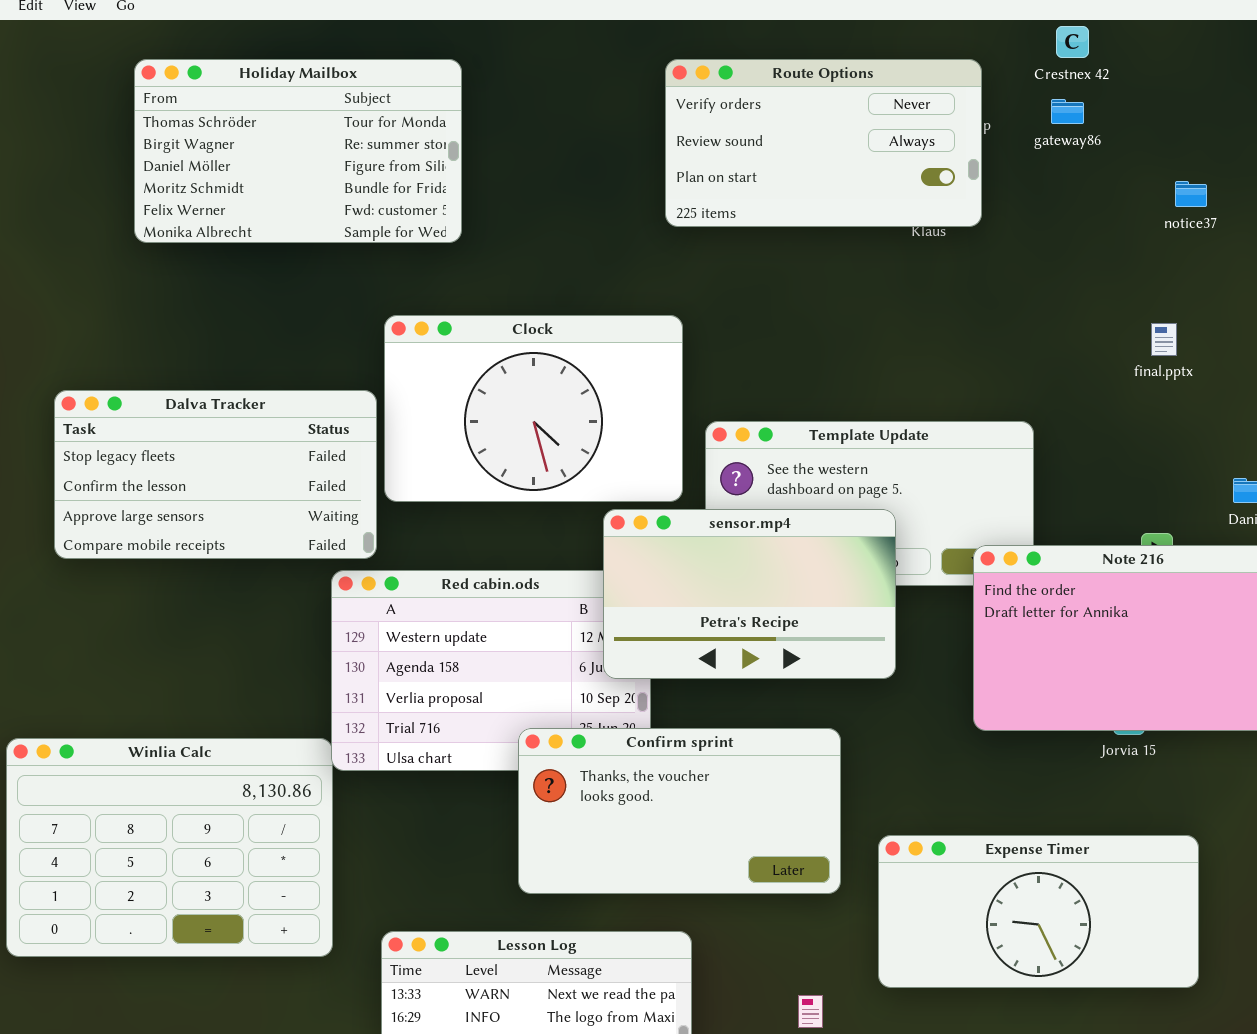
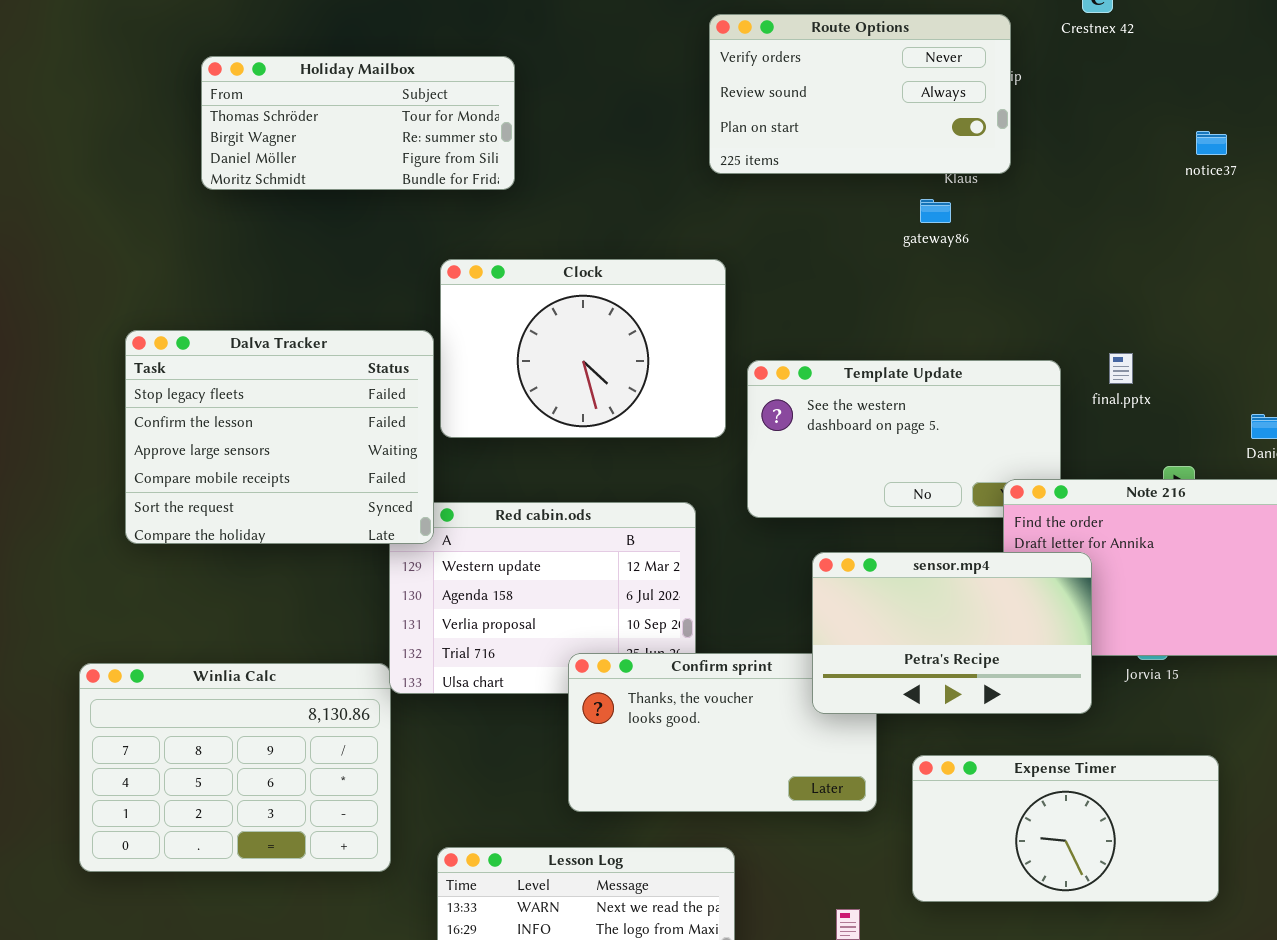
Holiday Mailbox: [134,59,462,243] -> [201,56,515,190], resized
gateway86: [1051,99,1084,124] -> [920,199,951,223], moved
final.pptx: [1151,323,1177,356] -> [1109,353,1133,384], moved
Dalva Tracker: [54,390,377,559] -> [125,330,434,544], resized
sensor.mp4: [603,509,896,679] -> [812,552,1092,714], moved

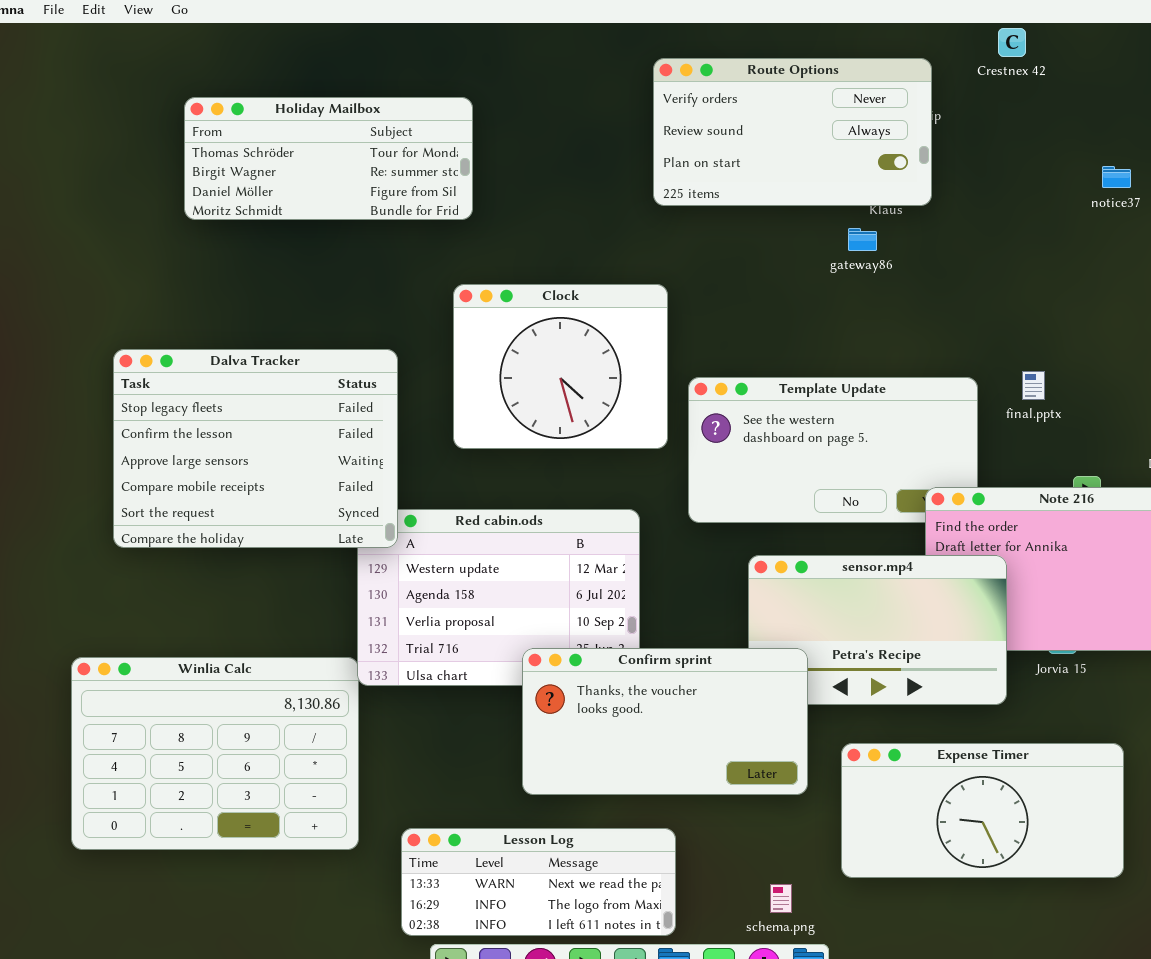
Clock: [440,259,726,438] -> [453,284,668,449], resized
Confirm sprint: [568,653,877,812] -> [522,648,808,795], raised

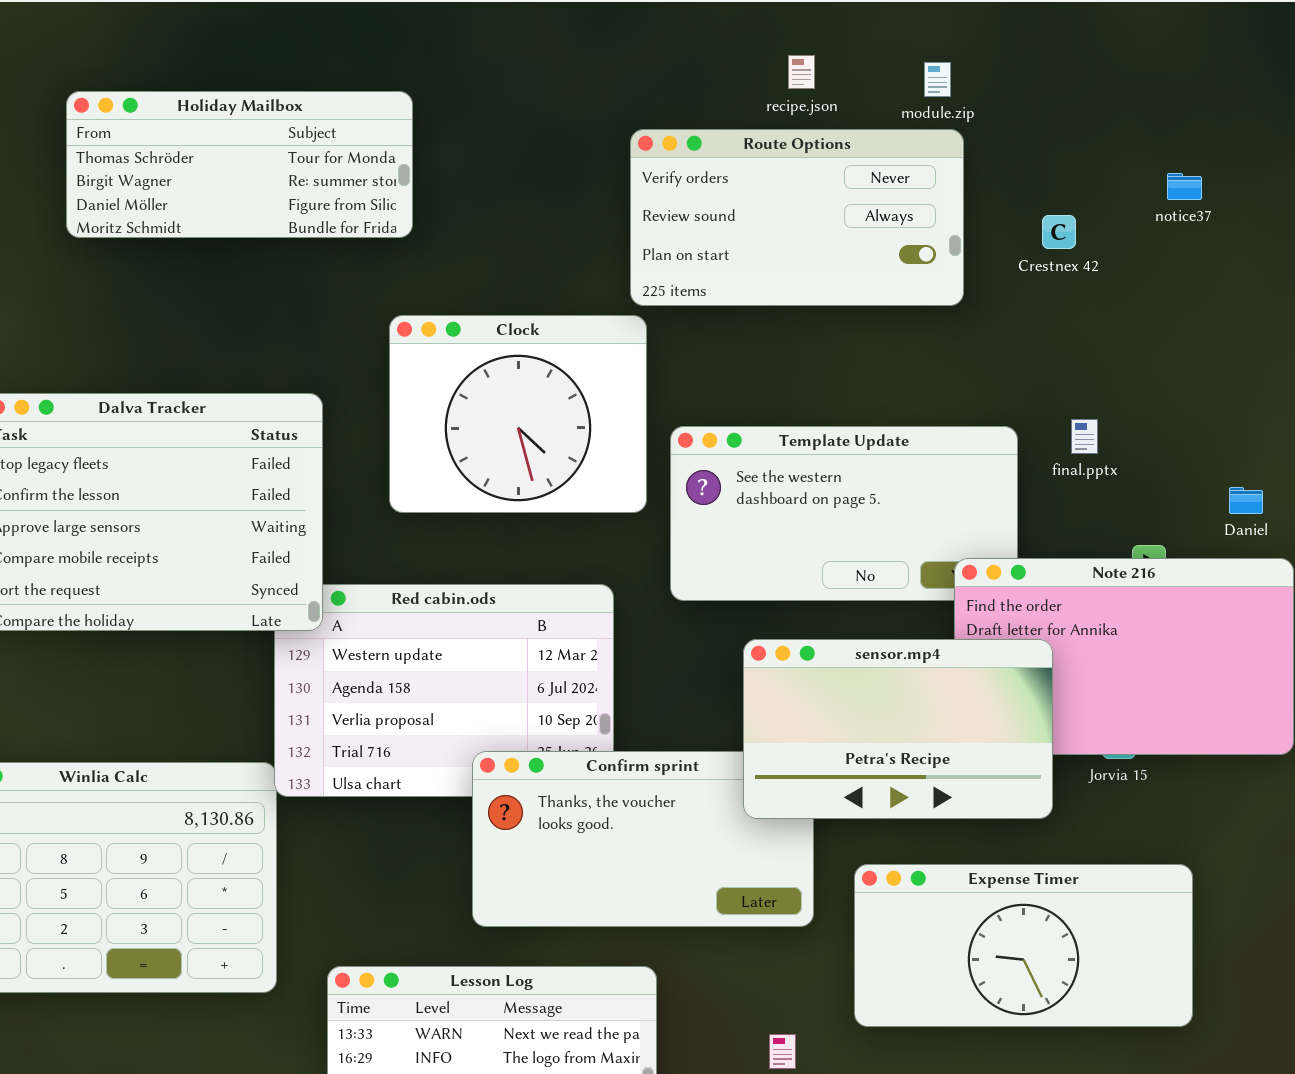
Crestnex 42: [998,28,1026,57] -> [1042,215,1076,249], moved
Route Options: [653,58,932,206] -> [630,129,964,306], moved
sensor.mp4: [748,555,1007,705] -> [743,639,1053,819], raised

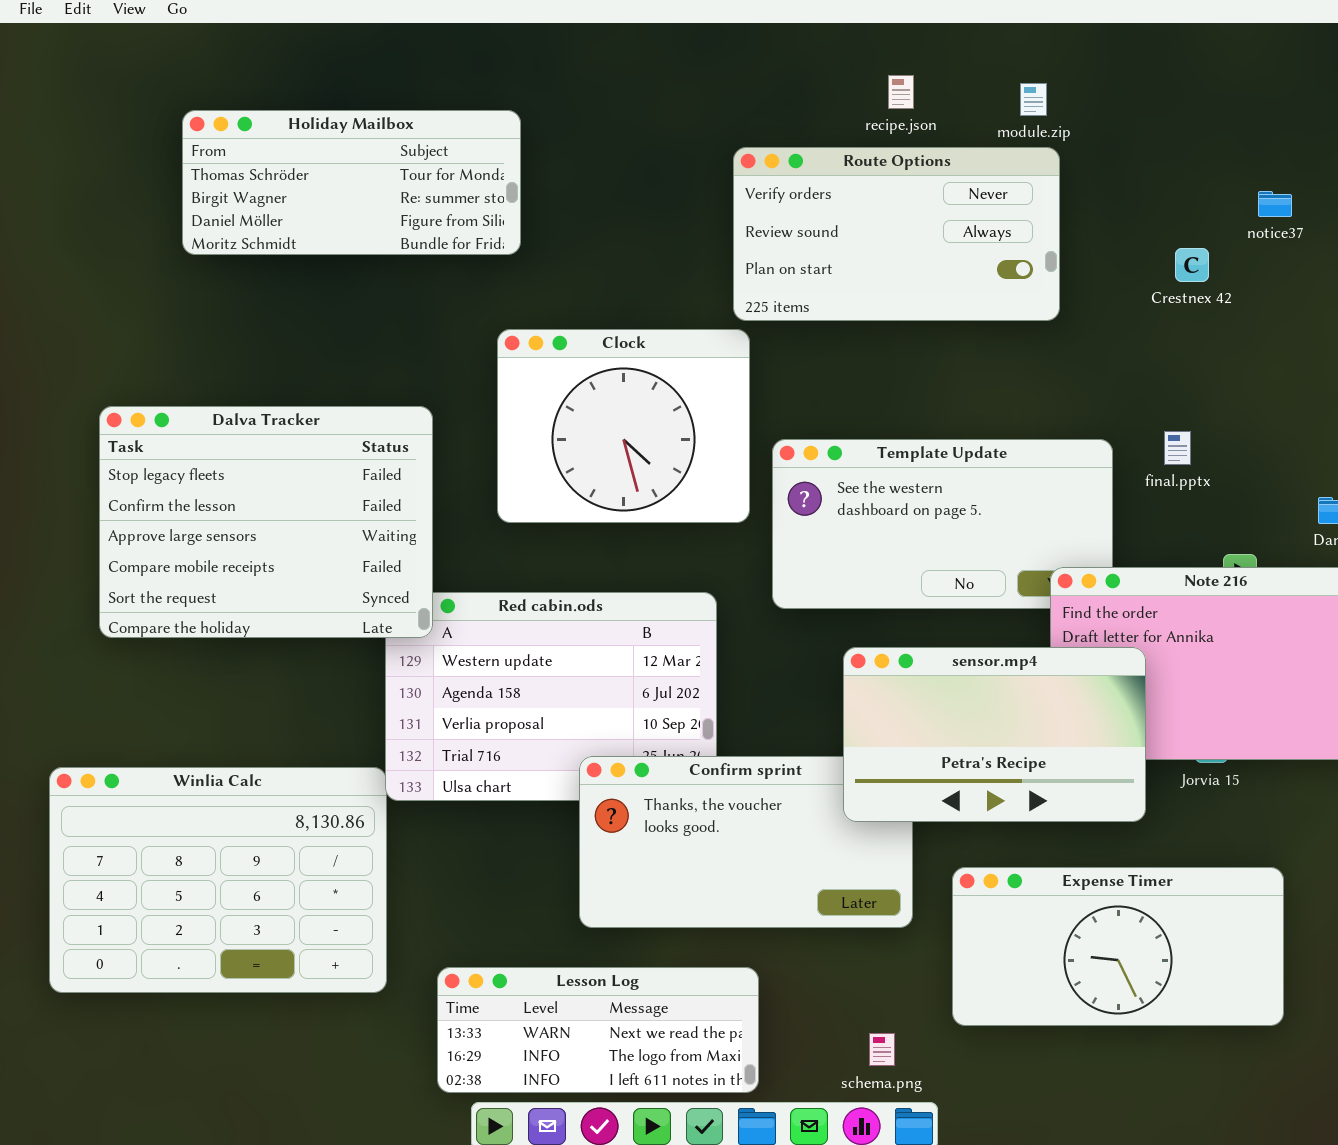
Crestnex 42: [1042,215,1076,249] -> [1175,248,1209,282], moved

